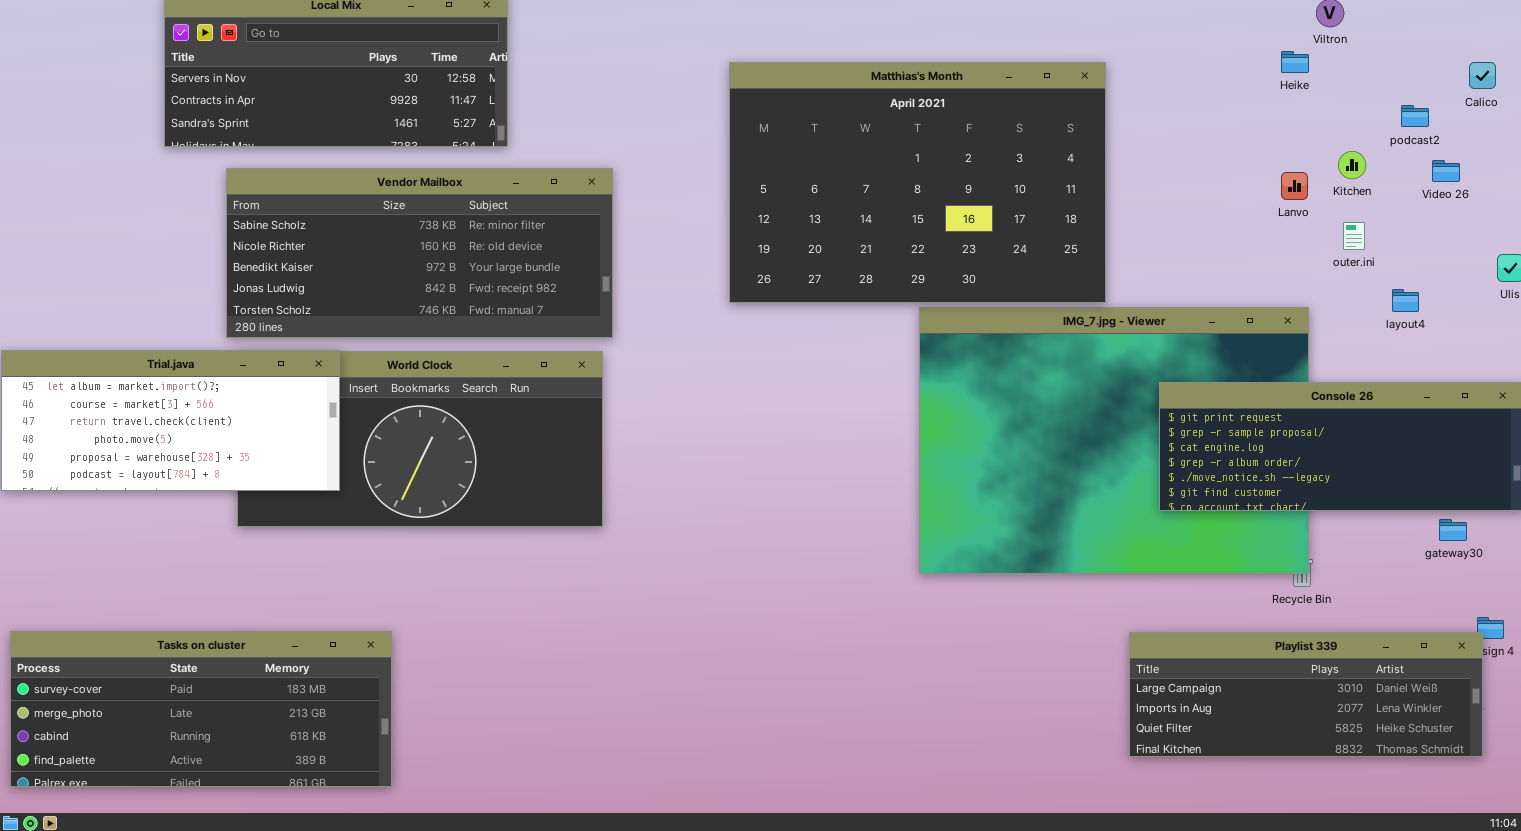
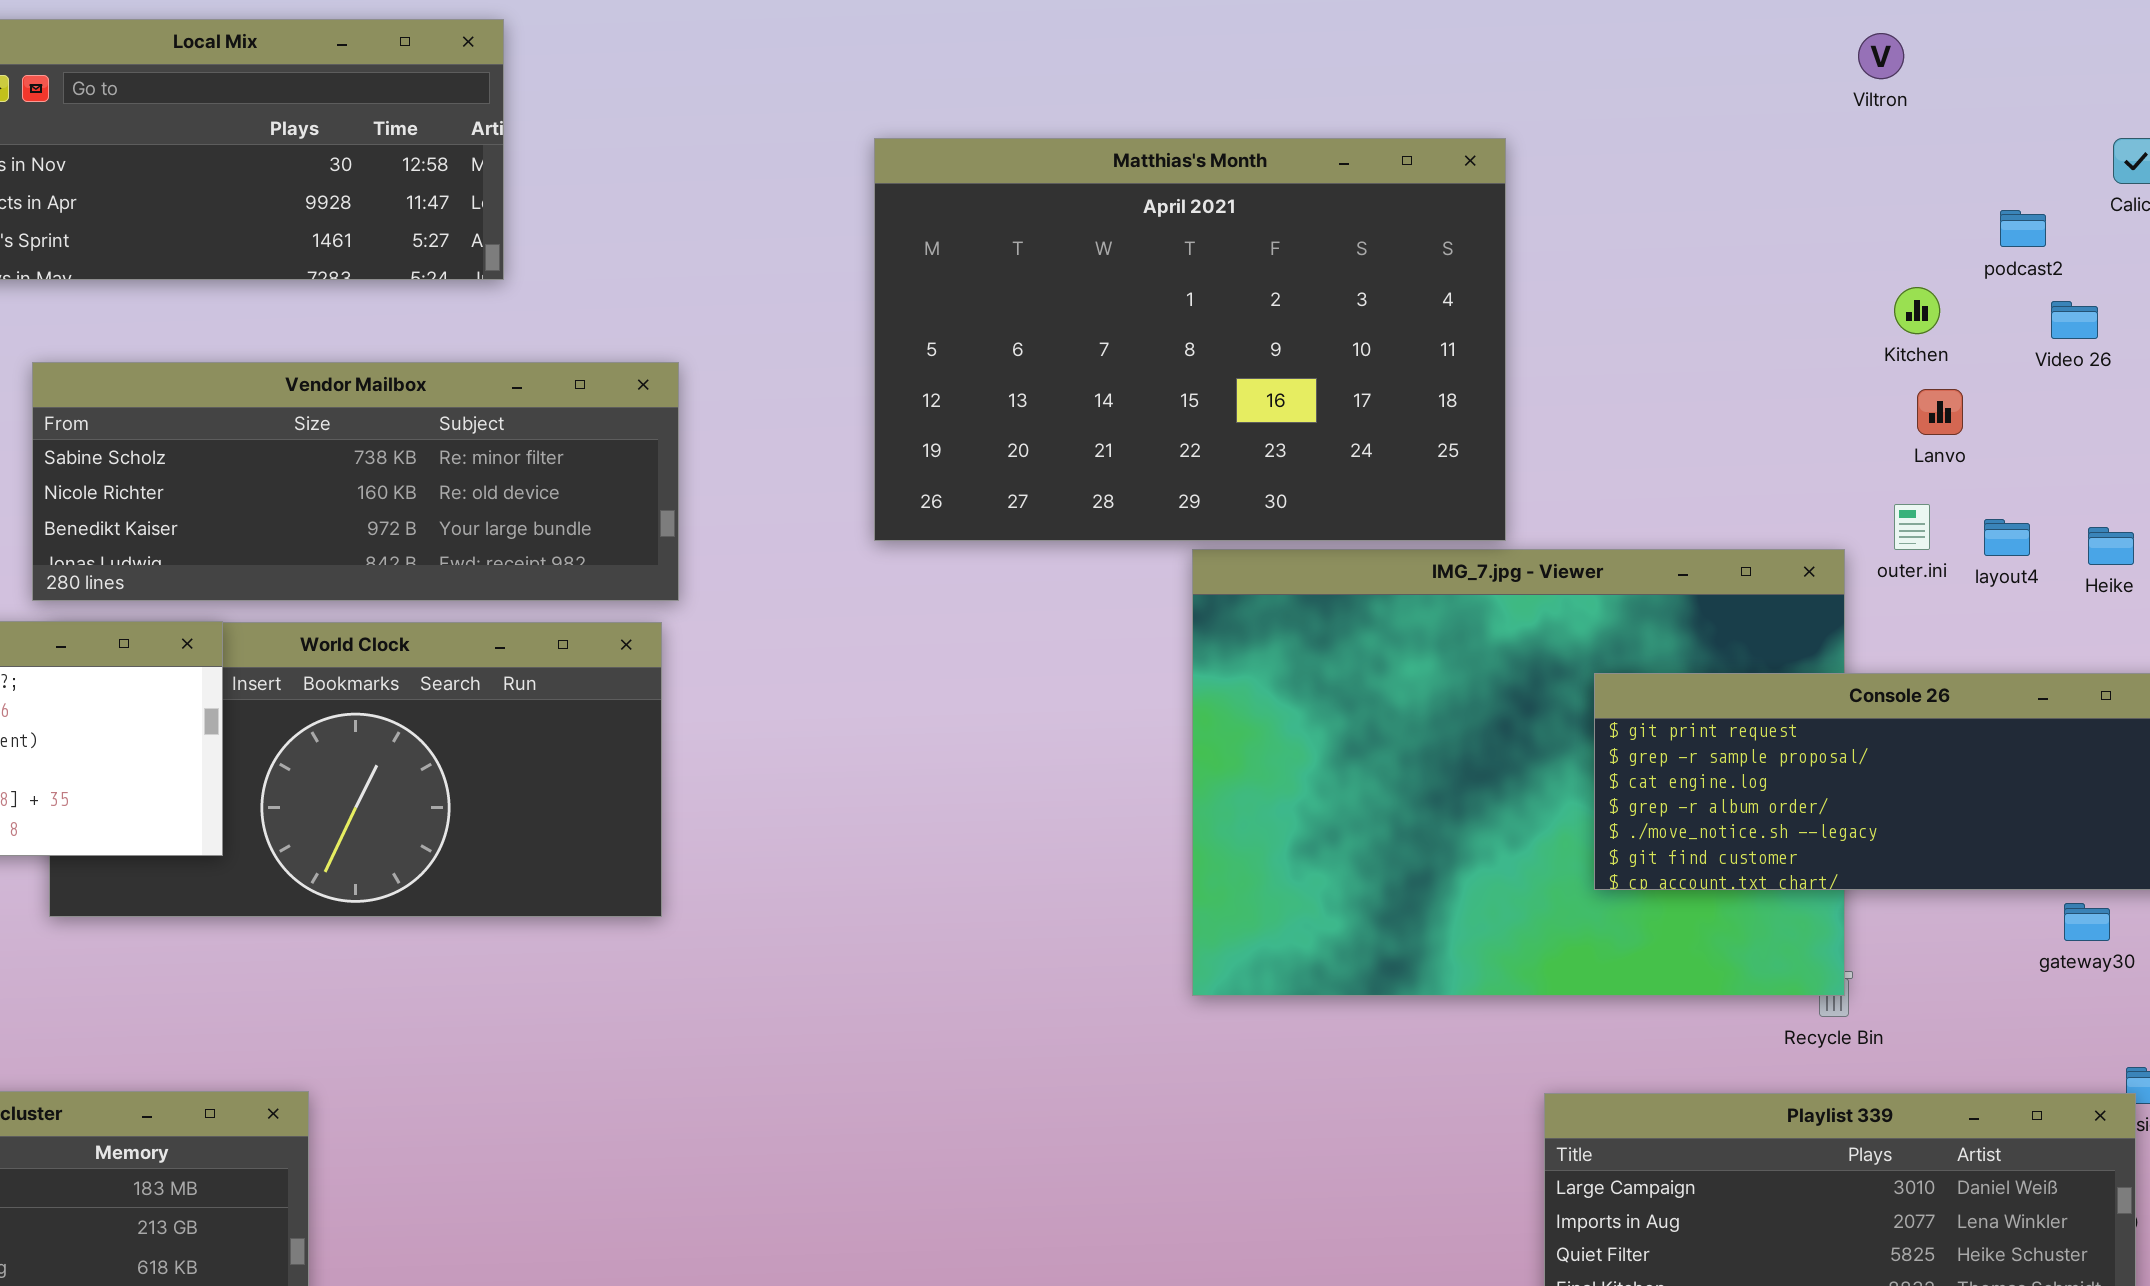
Heike: [1281,51,1309,73] -> [2088,527,2134,565], moved
Vendor Mailbox: [226,168,613,338] -> [32,362,679,601], resized
Lanvo: [1281,172,1308,200] -> [1917,389,1963,435], moved
outer.ini: [1343,222,1365,250] -> [1894,504,1930,550], moved

